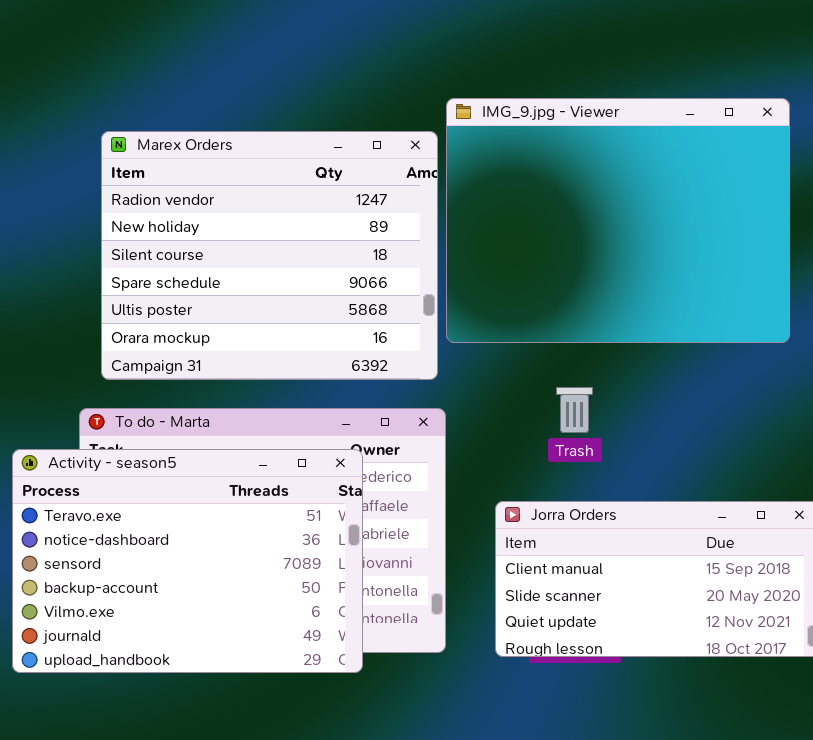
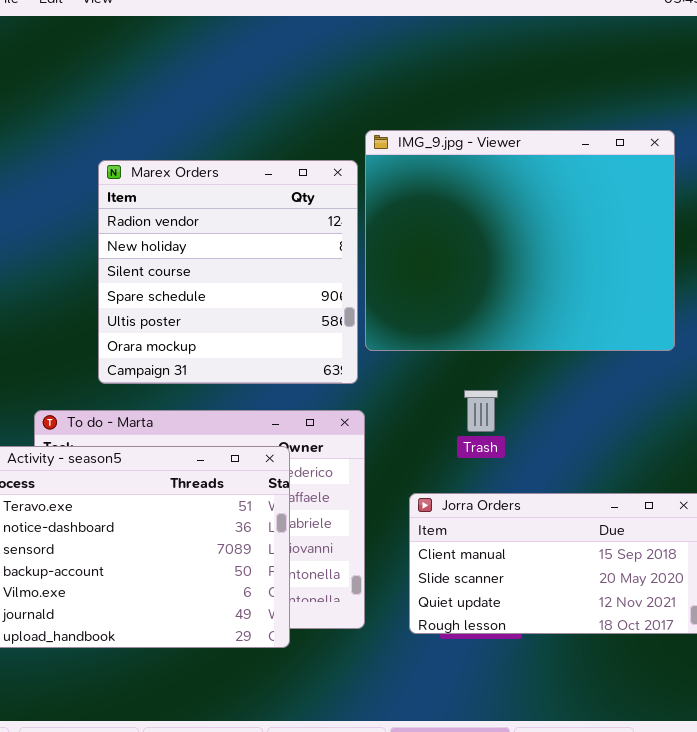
Marex Orders: [101,131,438,380] -> [98,160,358,384], resized

